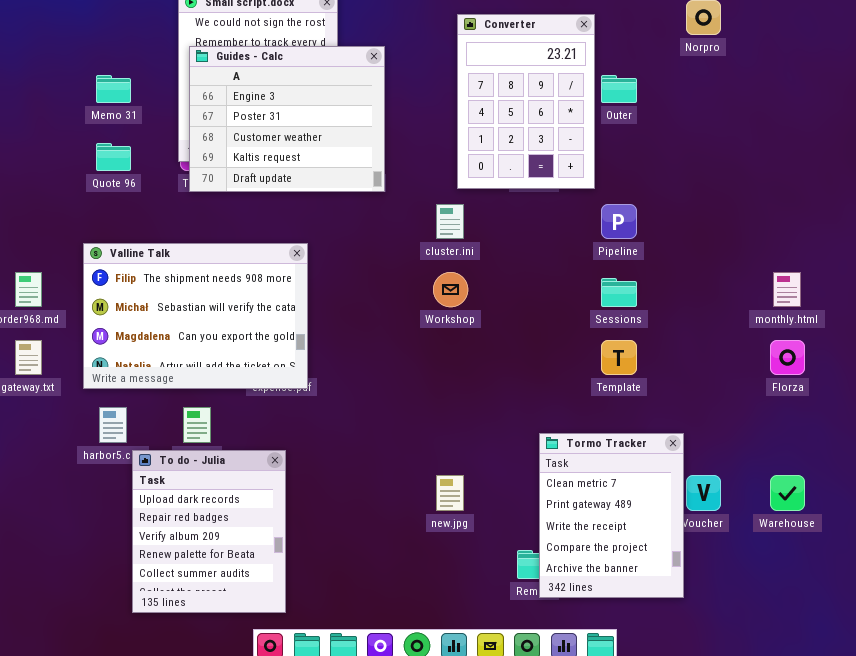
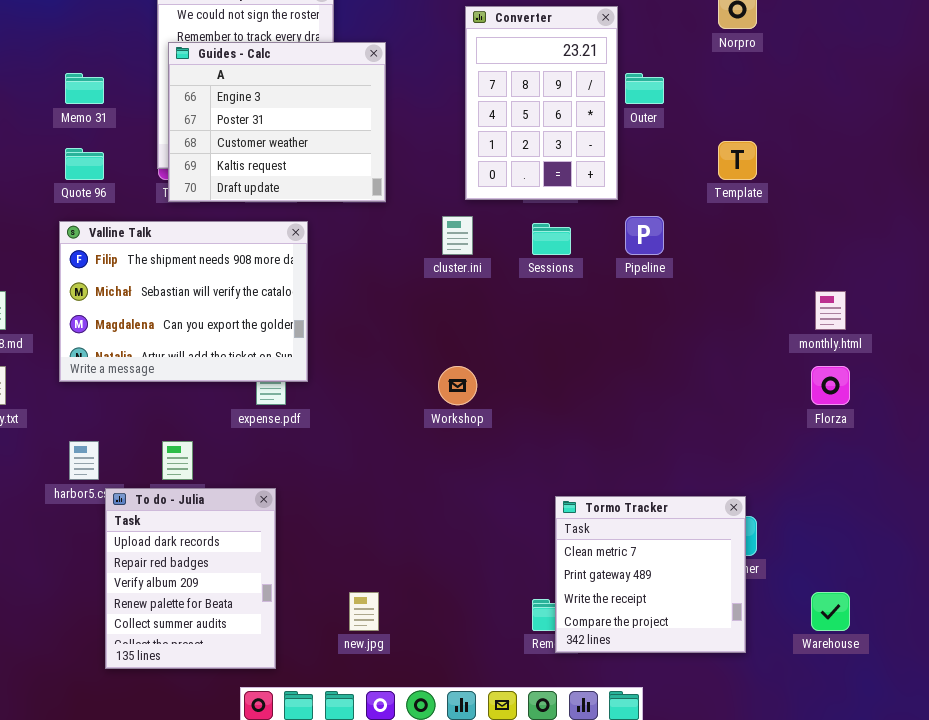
Valline Talk: [83,243,308,389] -> [59,221,308,382], moved
Workshop: [433,272,468,307] -> [438,366,477,405], moved
Sessions: [601,278,637,307] -> [532,223,571,255], moved
Template: [601,340,637,375] -> [718,141,757,180], moved
Tormo Tracker: [539,433,684,598] -> [555,496,746,653], resized
new.jpg: [436,475,464,511] -> [349,592,379,631], moved
Warehouse: [770,475,805,511] -> [811,592,850,631], moved

